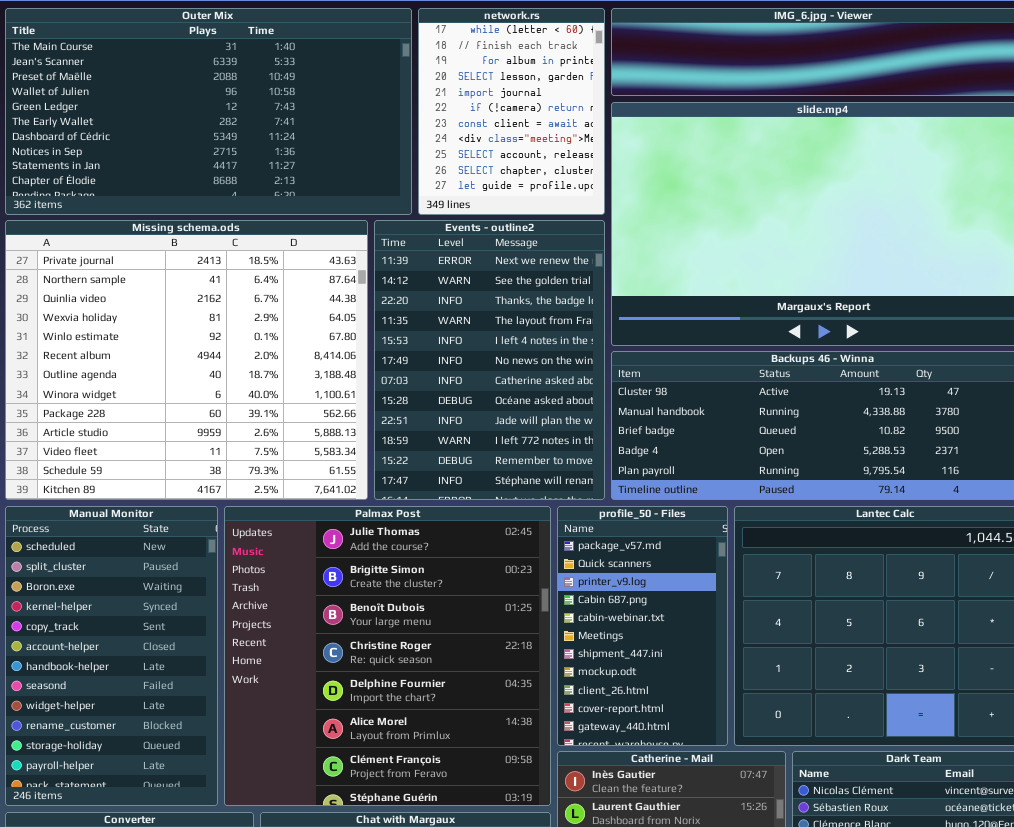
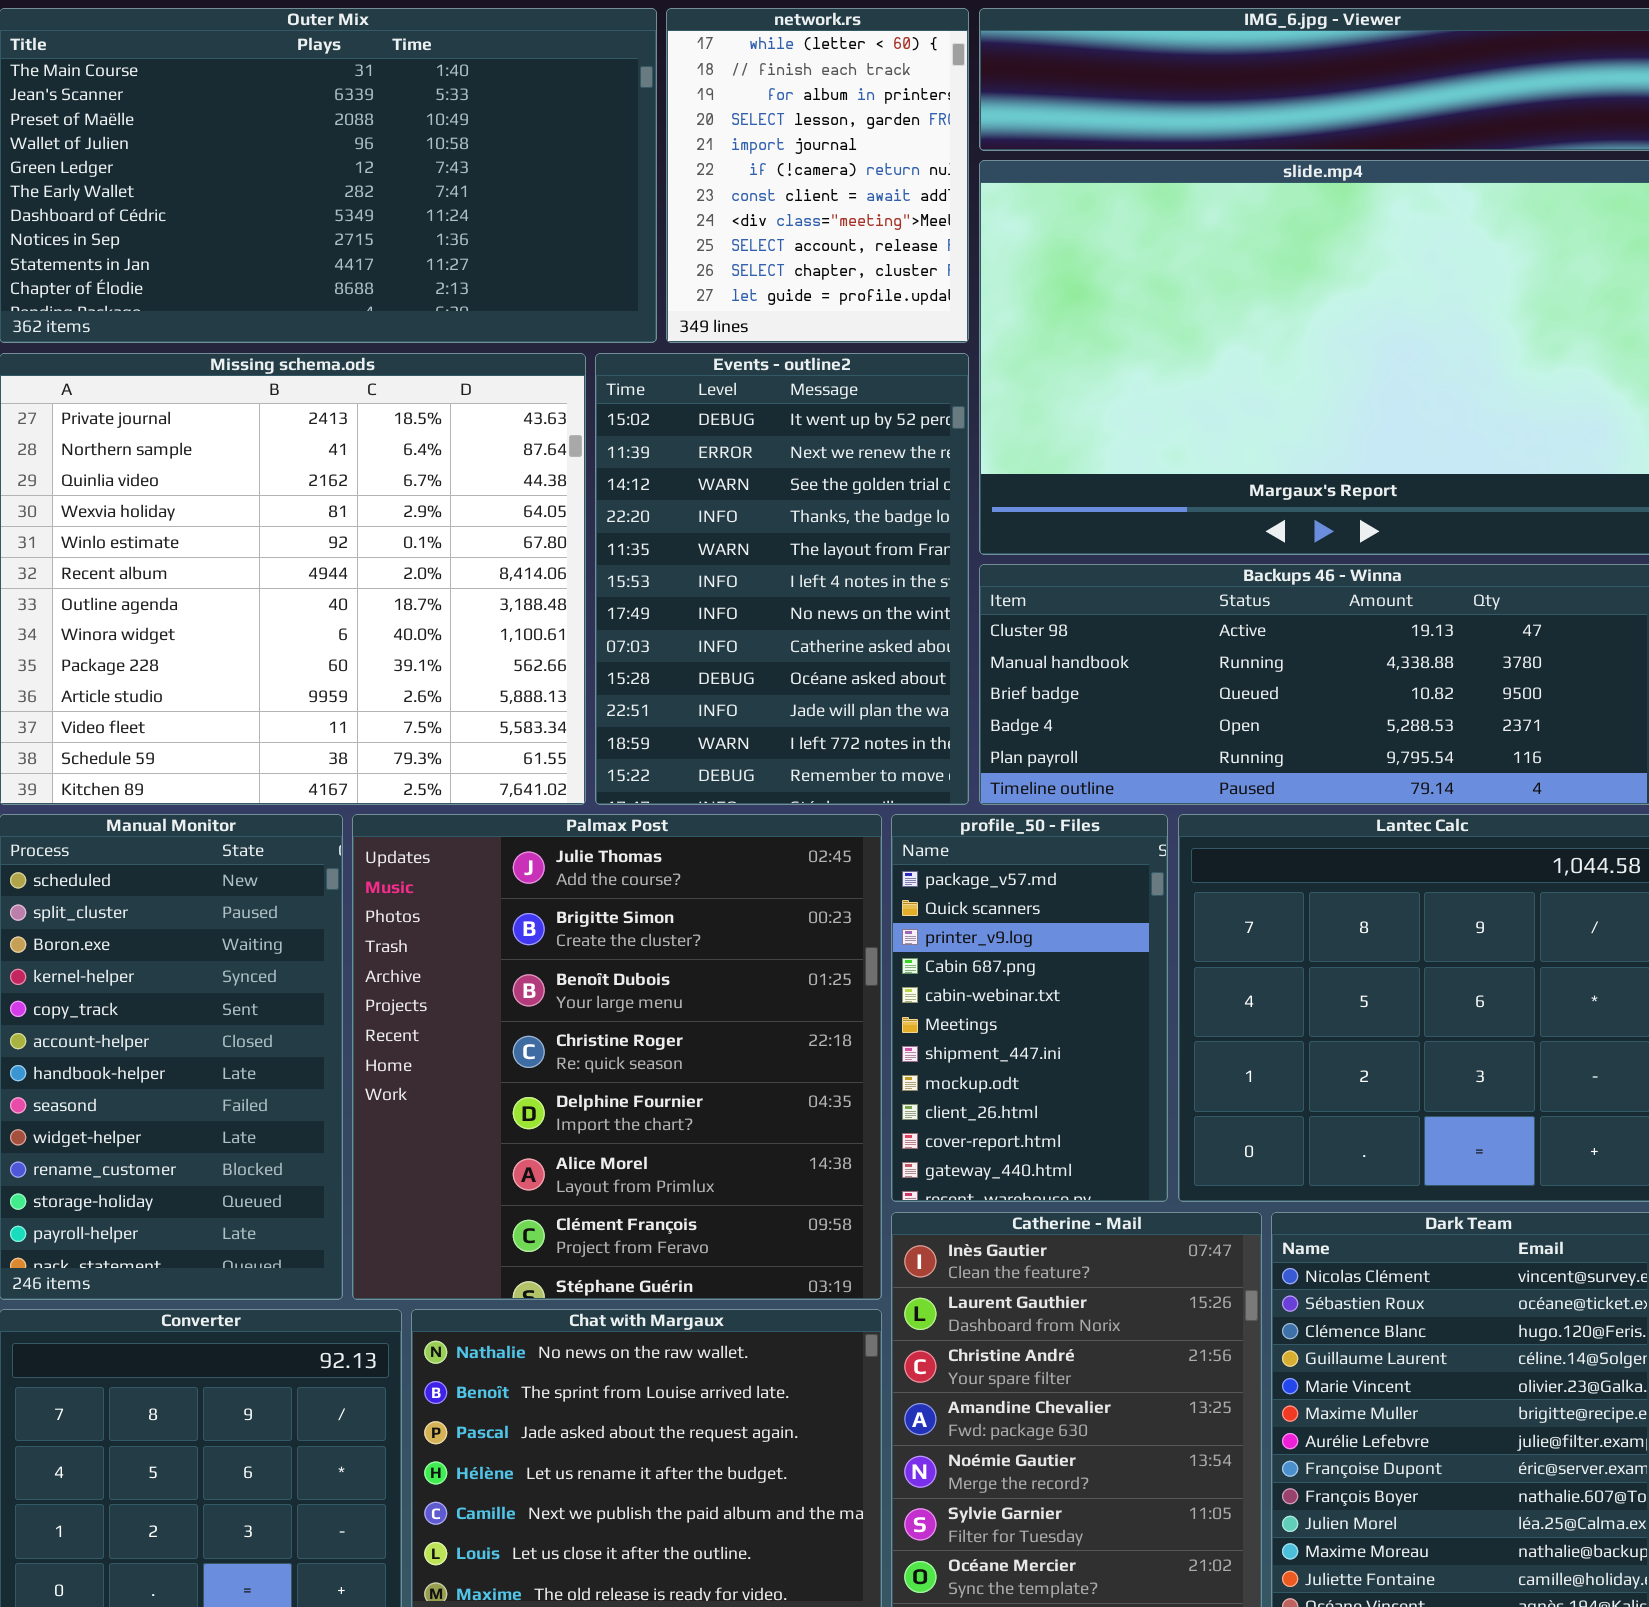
Events - outline2: [374,220,605,500] -> [595,353,969,805], scrolled up 1 row

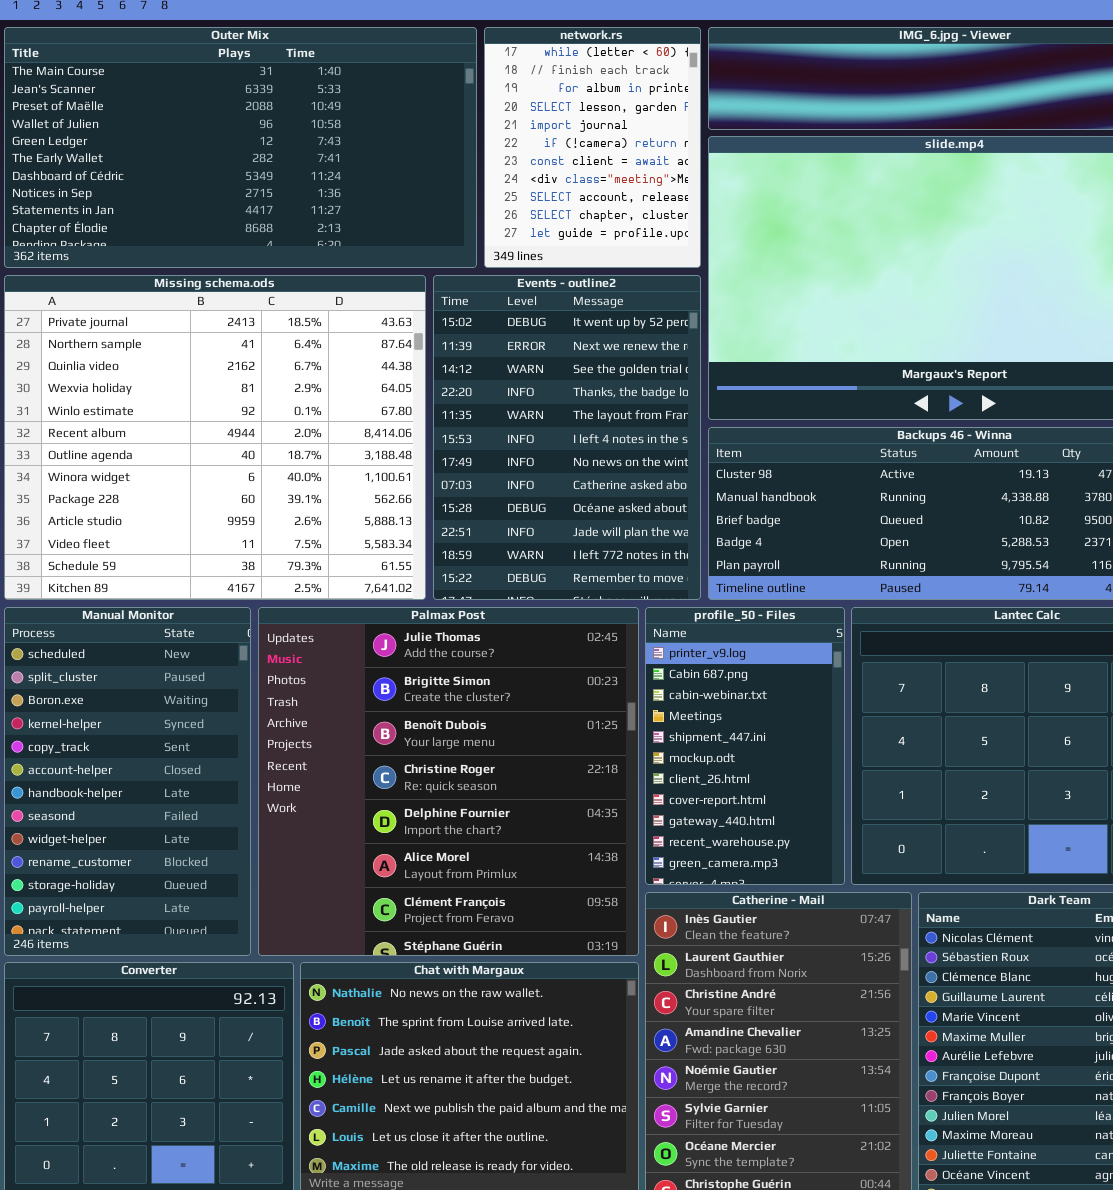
profile_50 - Files: [891,814,1168,1202] -> [645,607,845,885], scrolled down 2 rows

